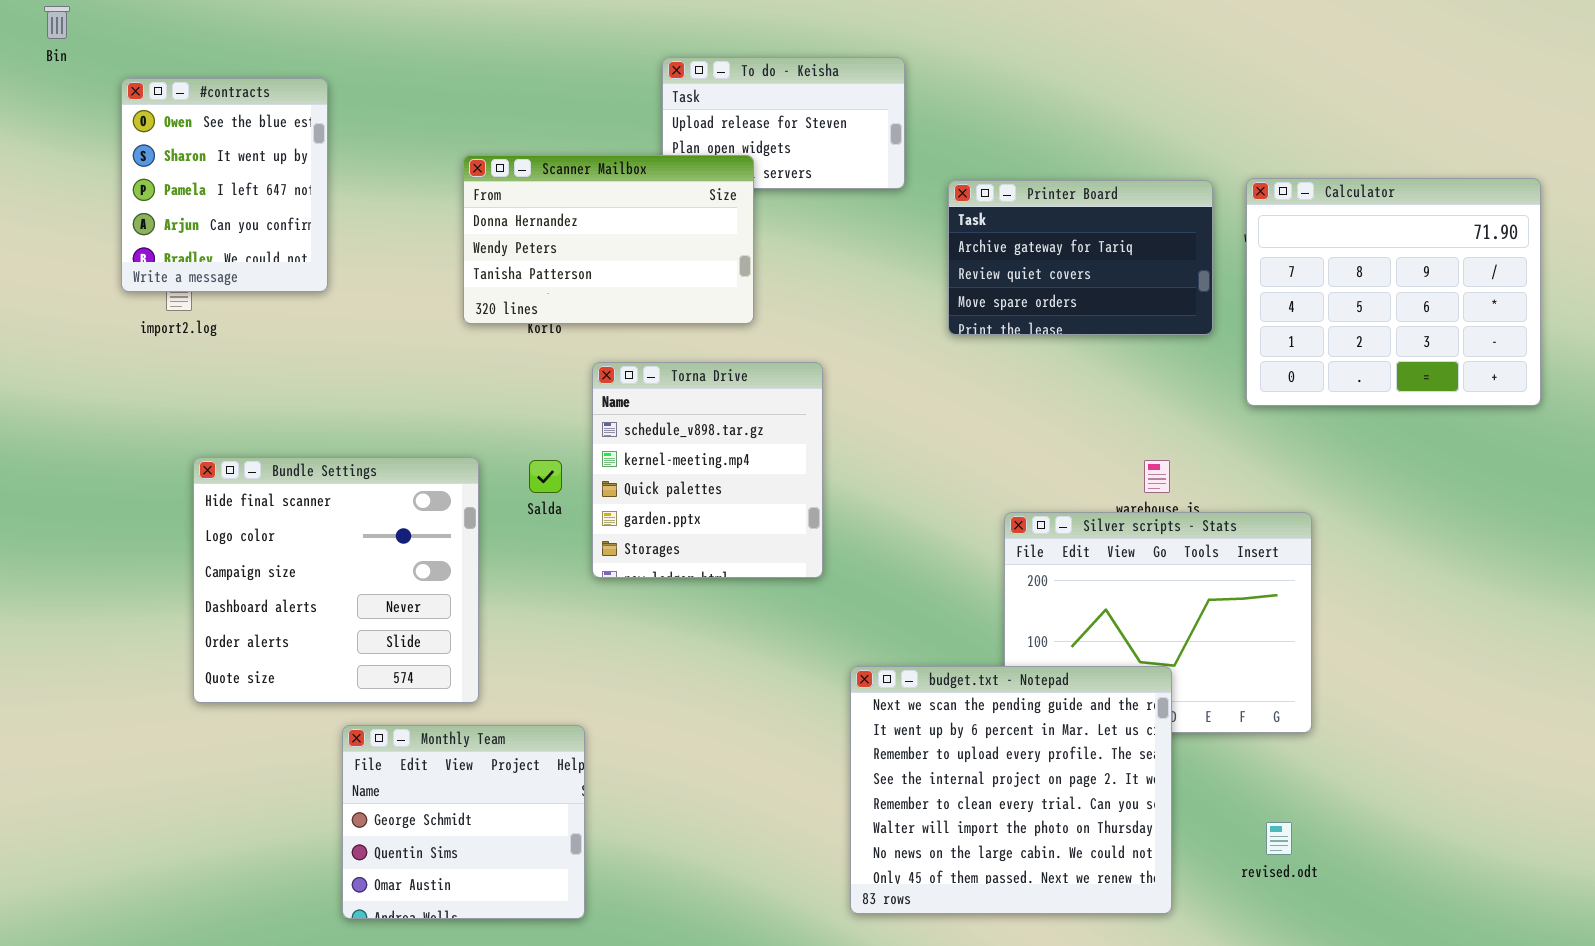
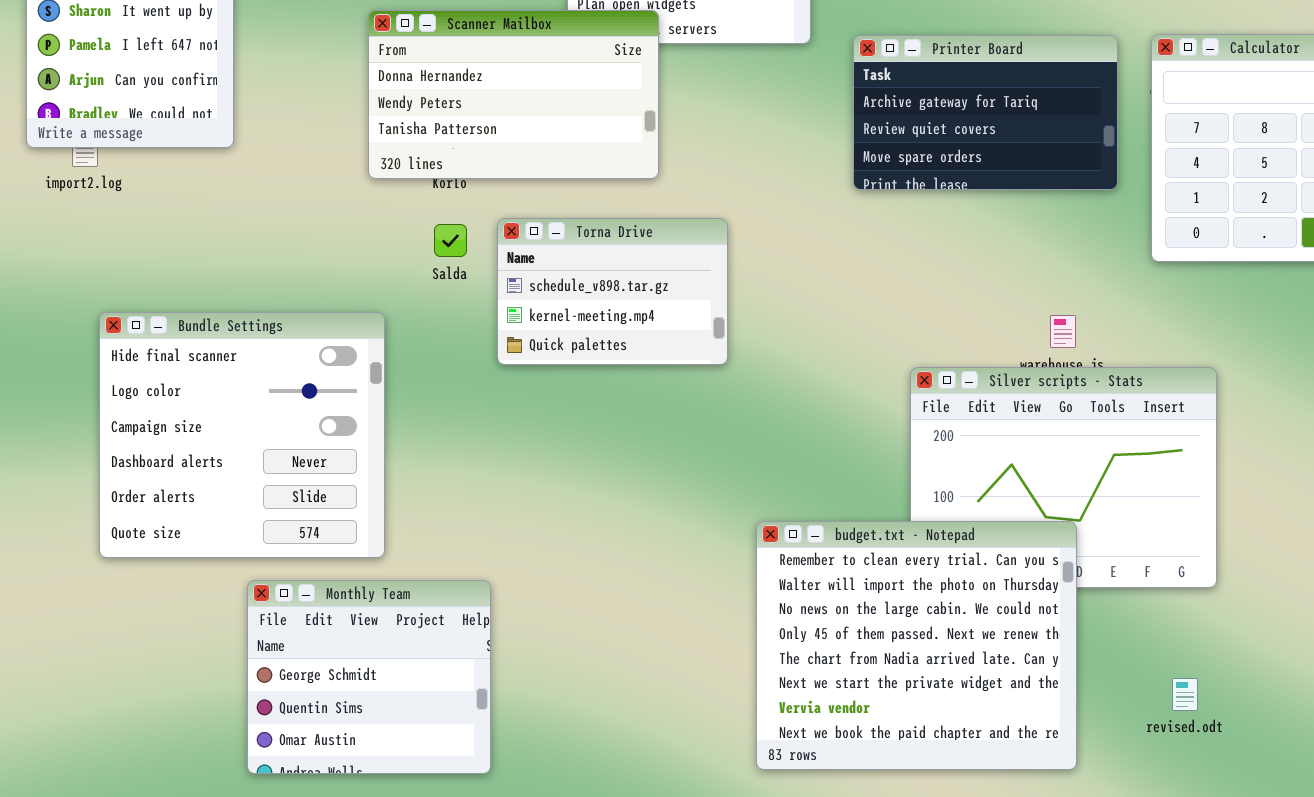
Torna Drive: [592,362,823,578] -> [497,218,728,365], resized
Salda: [529,460,562,493] -> [434,224,467,257], moved
budget.txt - Notepad: [850,666,1172,914] -> [756,521,1077,770], scrolled down 4 rows

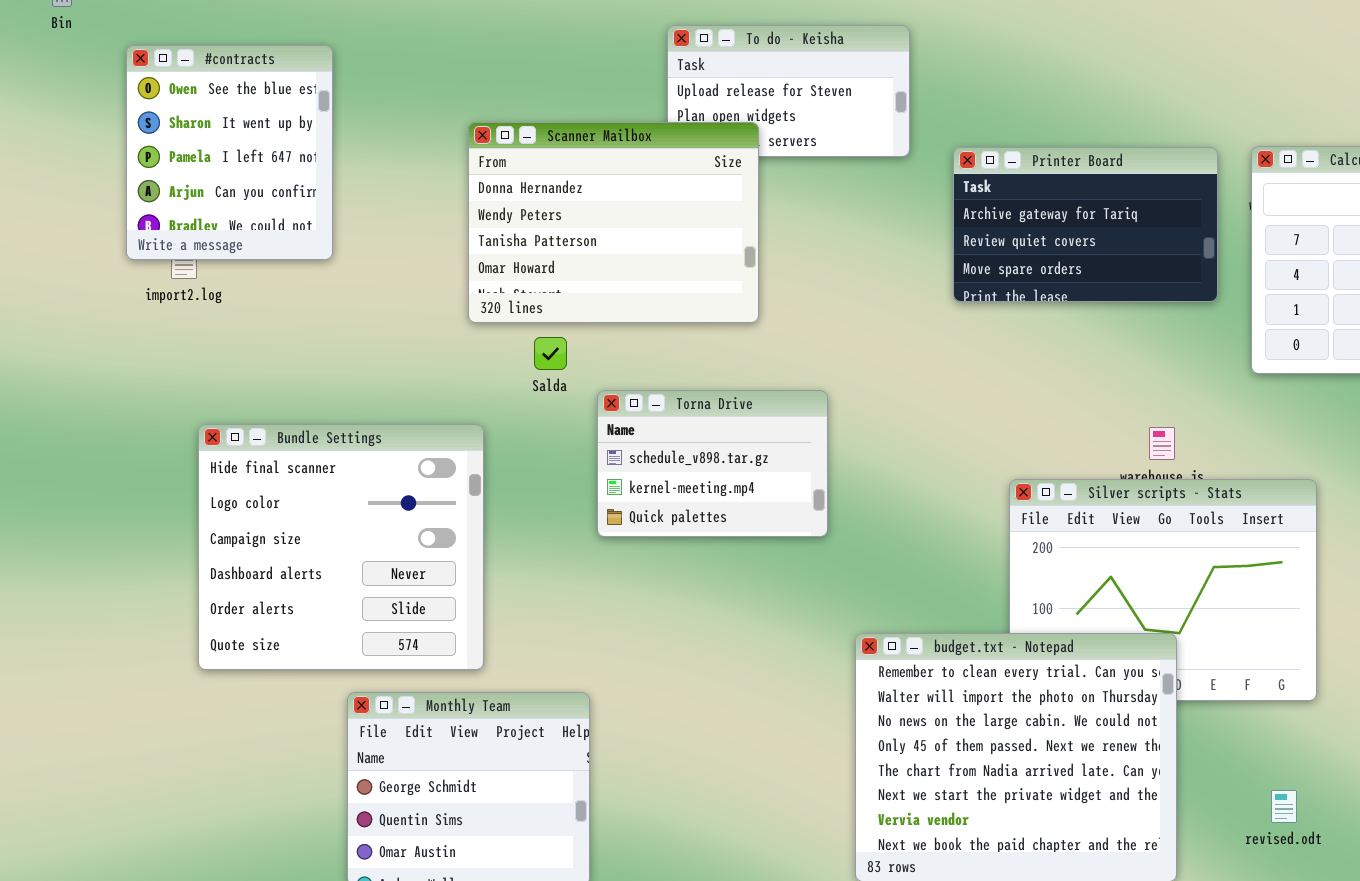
Scanner Mailbox: [368,10,659,179] -> [468,122,759,323], resized
Torna Drive: [497,218,728,365] -> [597,390,828,537], moved

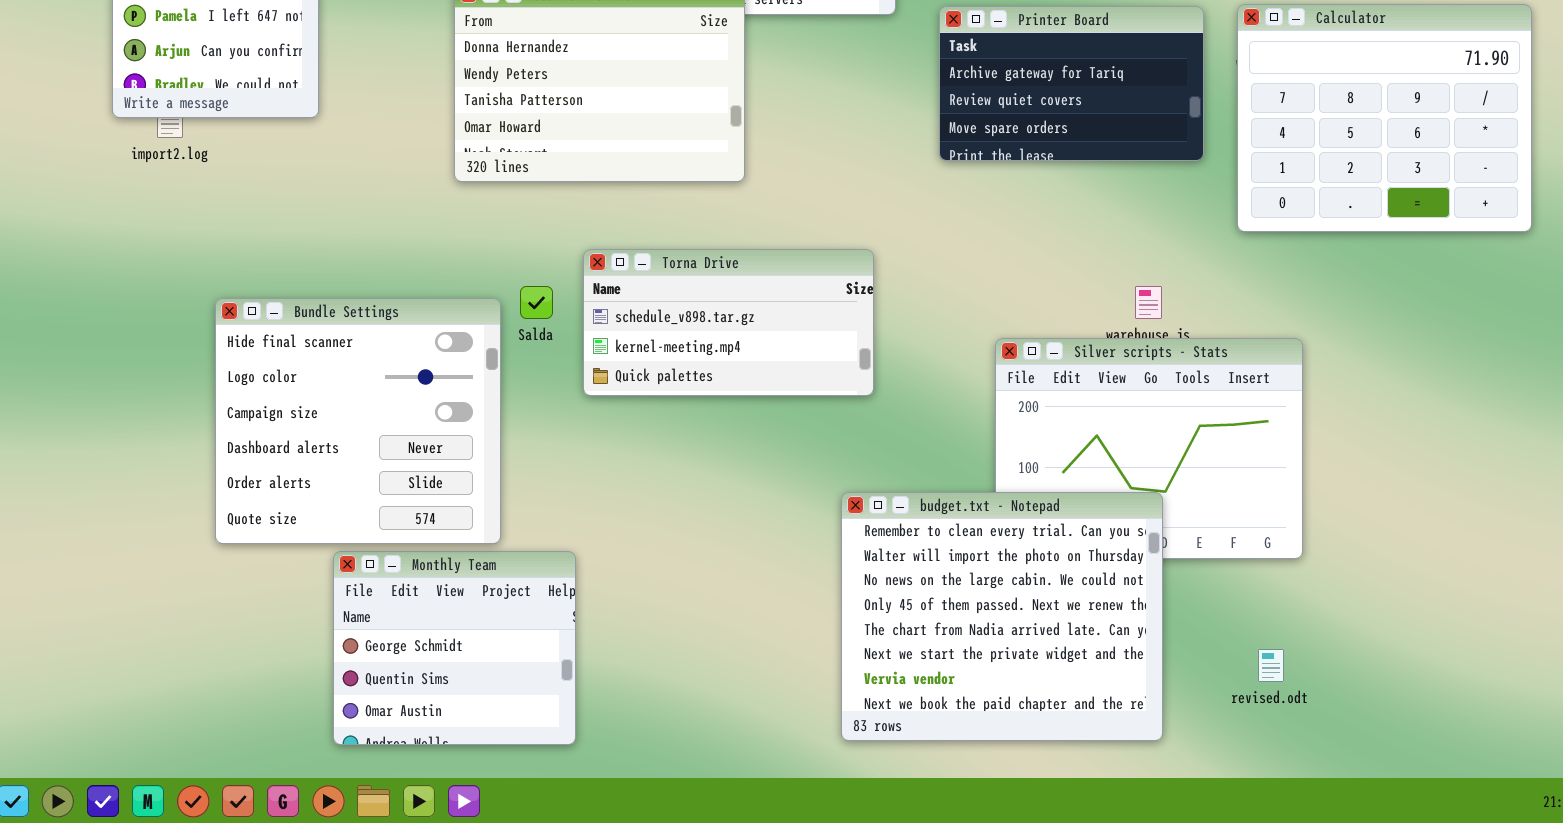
Salda: [534,337,567,370] -> [520,286,553,319], moved
Torna Drive: [597,390,828,537] -> [583,249,874,396], resized
Bundle Settings: [198,424,484,670] -> [215,298,501,544], moved

